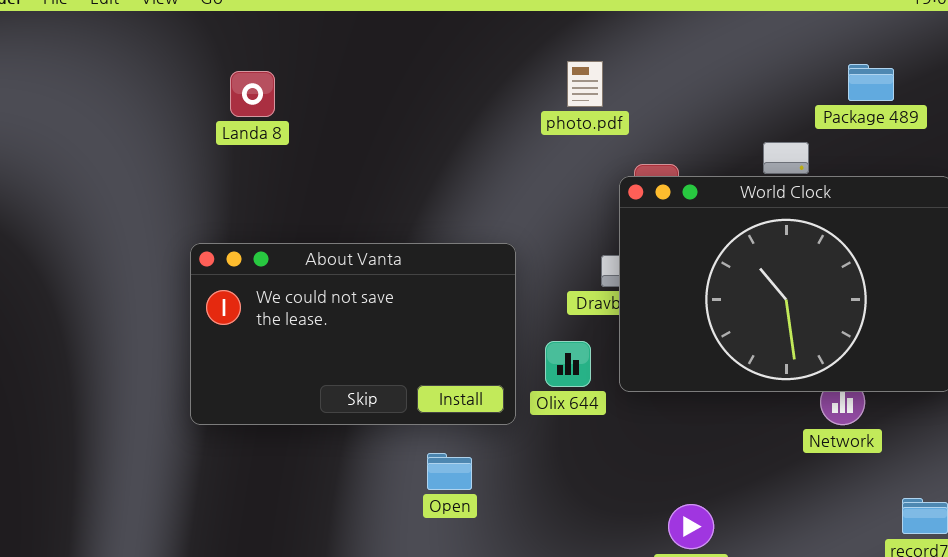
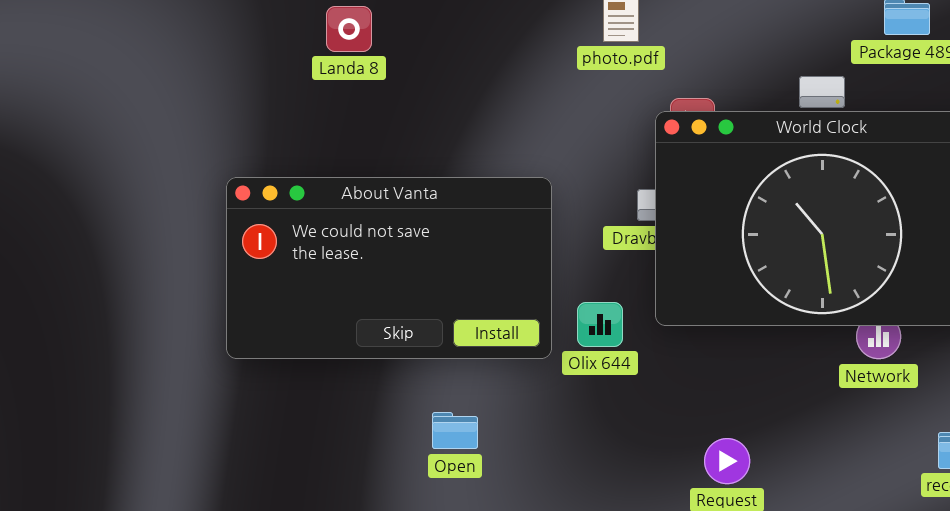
Landa 8: [230,71,275,117] -> [326,6,372,52], moved
Olix 644: [545,341,591,387] -> [577,302,623,347], moved
Open: [427,453,472,490] -> [432,412,478,449], moved

